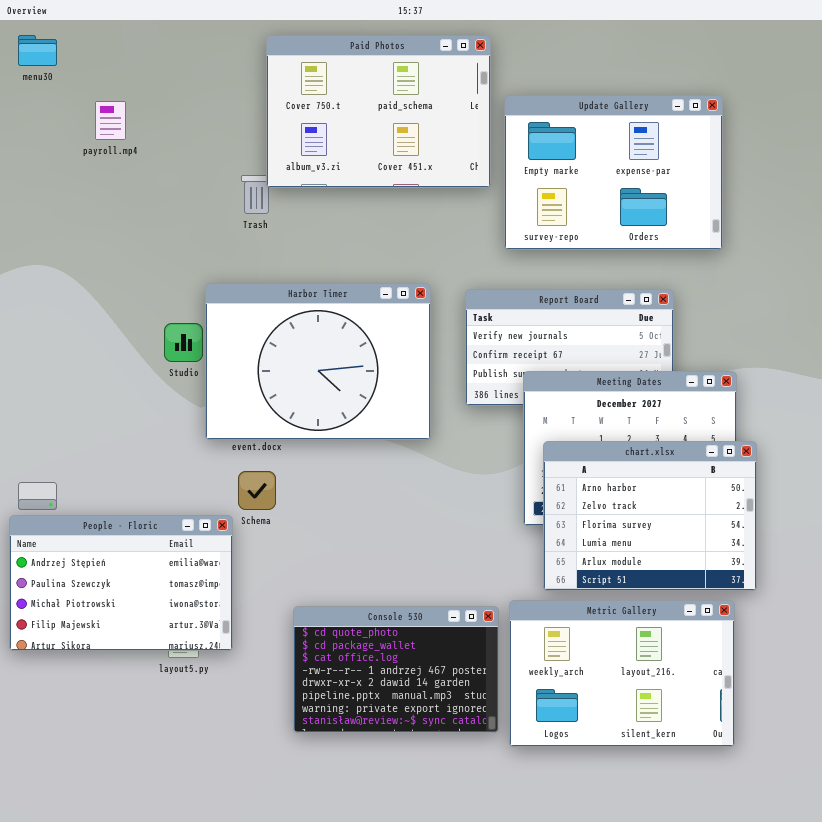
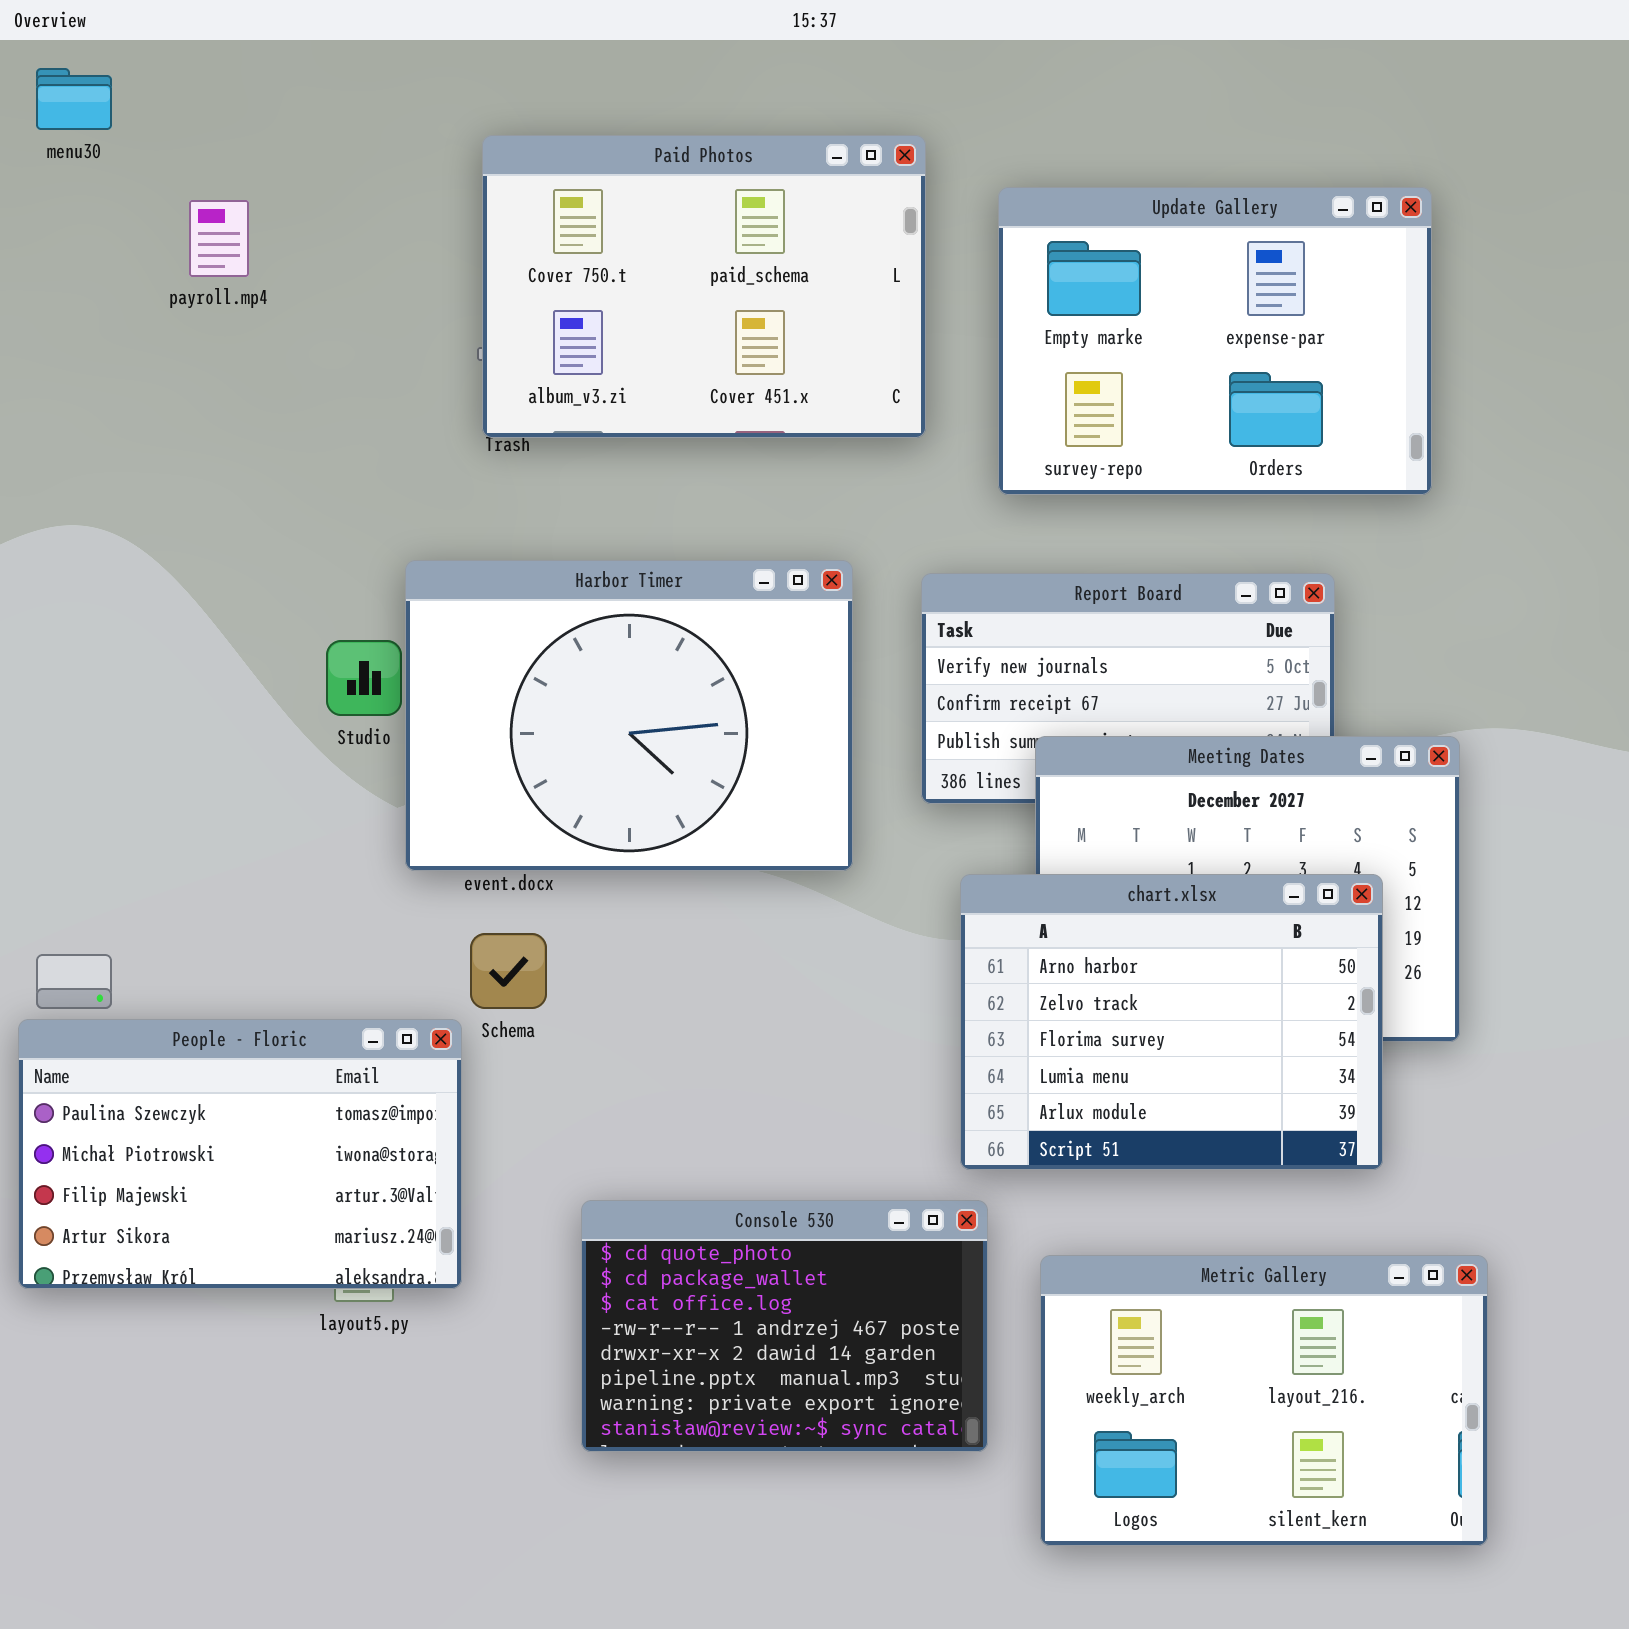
Paid Photos: [266,35,491,188] -> [482,135,926,438], moved
chart.xlsx: [543,441,757,591] -> [960,874,1383,1170], moved
People - Floric: [9,515,233,651] -> [18,1019,462,1289], scrolled down 1 row
Metric Gallery: [509,600,735,747] -> [1040,1255,1488,1546], moved

